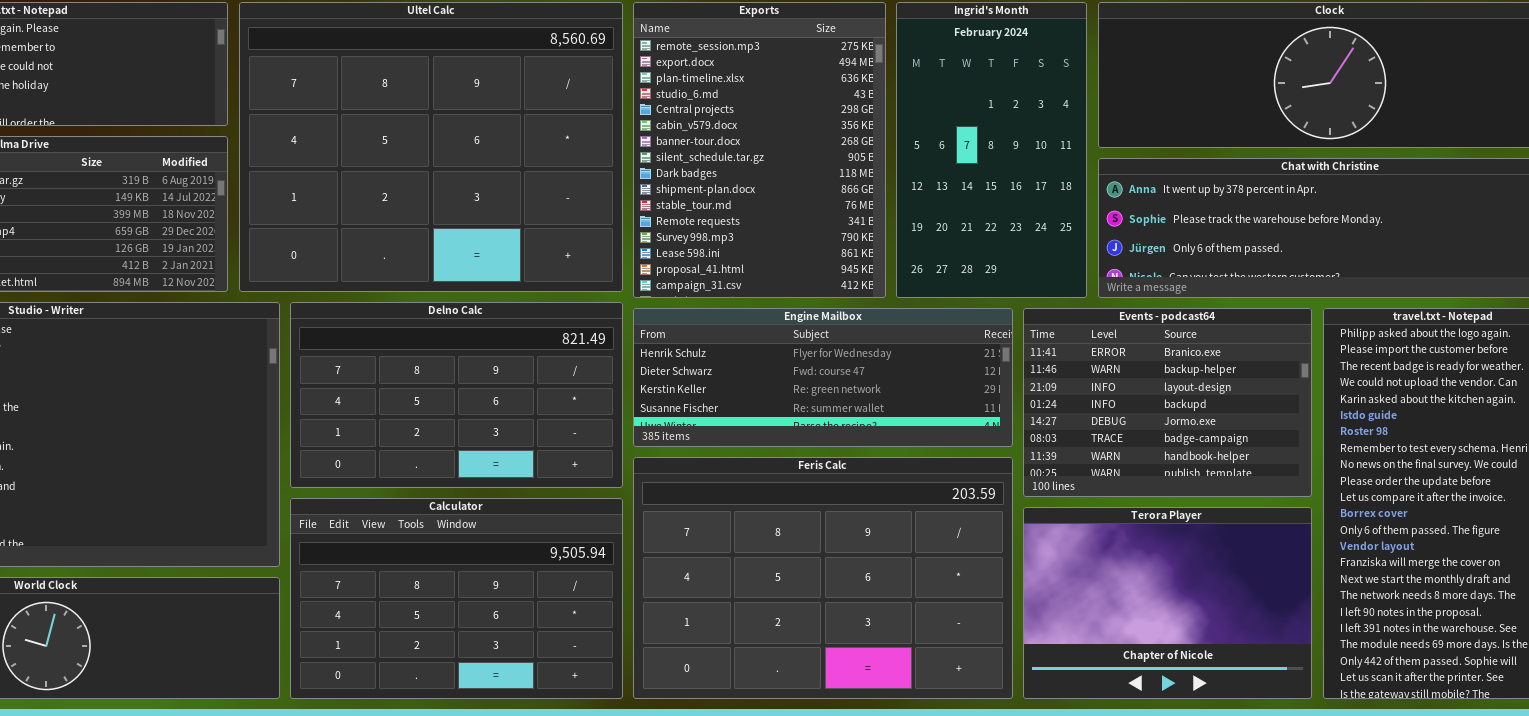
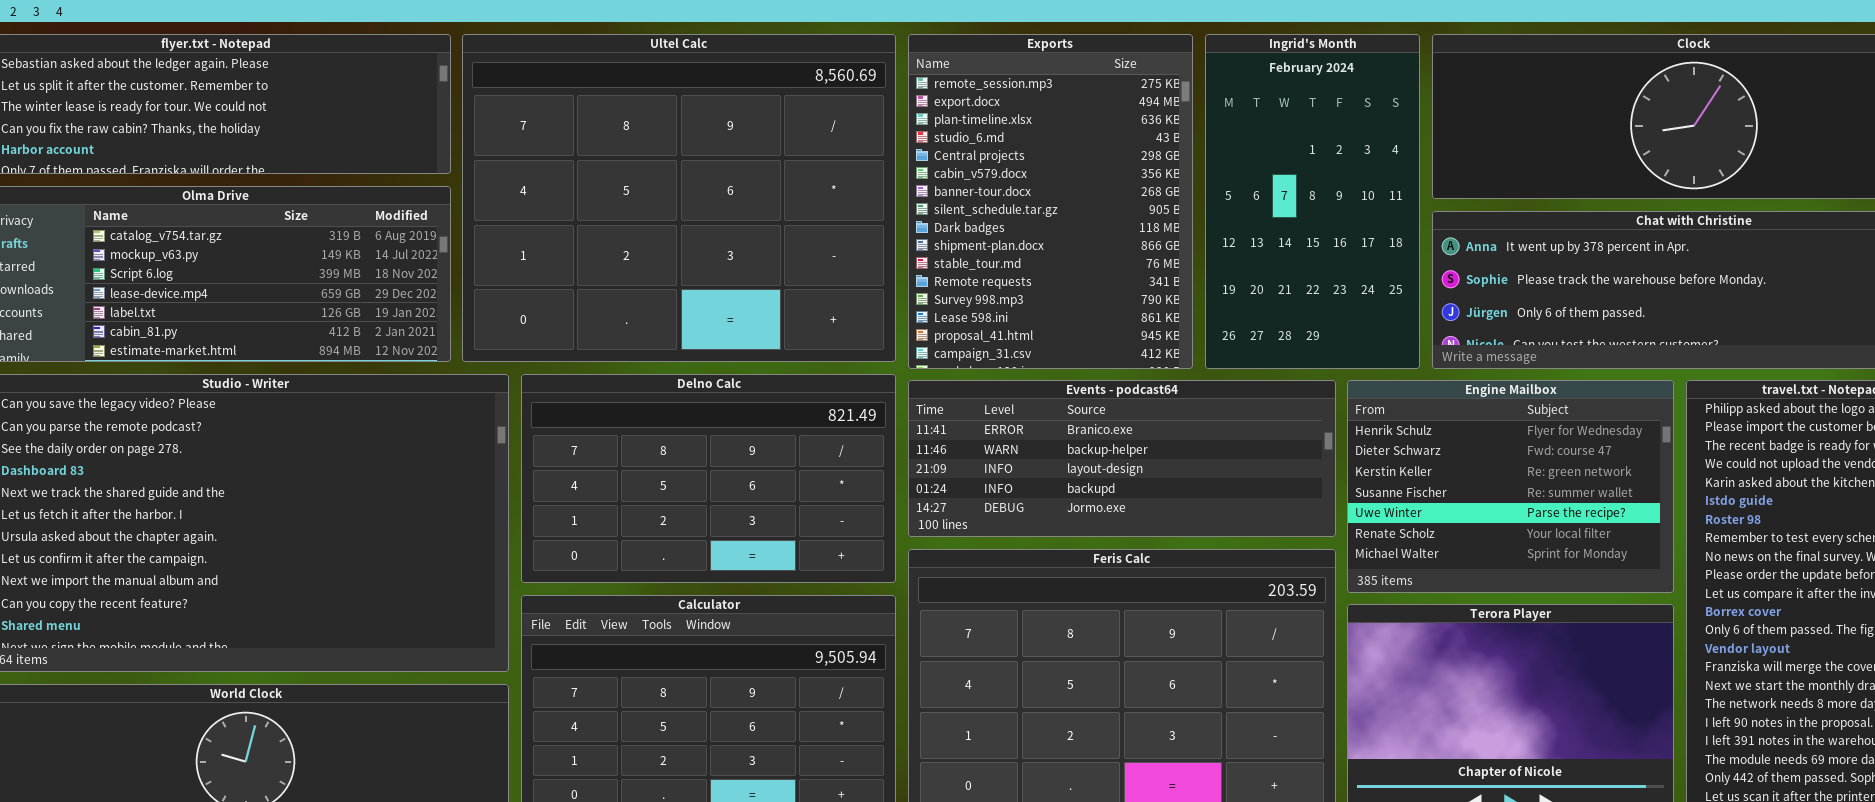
Engine Mailbox: [633,308,1013,447] -> [1347,380,1674,593], moved, resized
Events - podcast64: [1023,308,1312,497] -> [908,380,1336,537], moved, resized

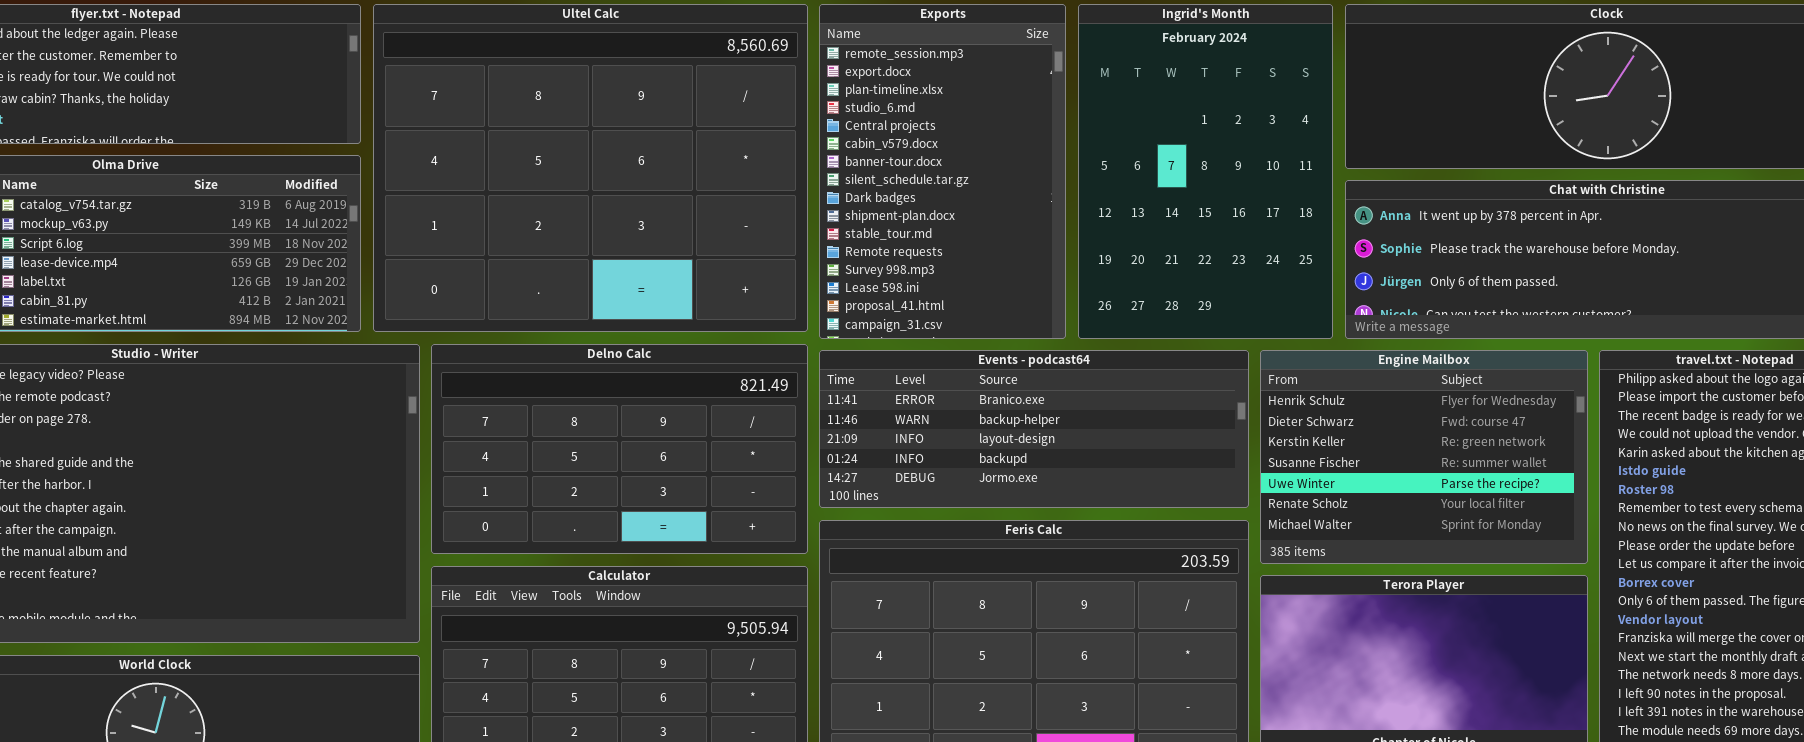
Exports: [908,34,1193,369] -> [819,4,1066,339], resized
Ingrid's Month: [1205,34,1420,369] -> [1078,4,1333,339], resized

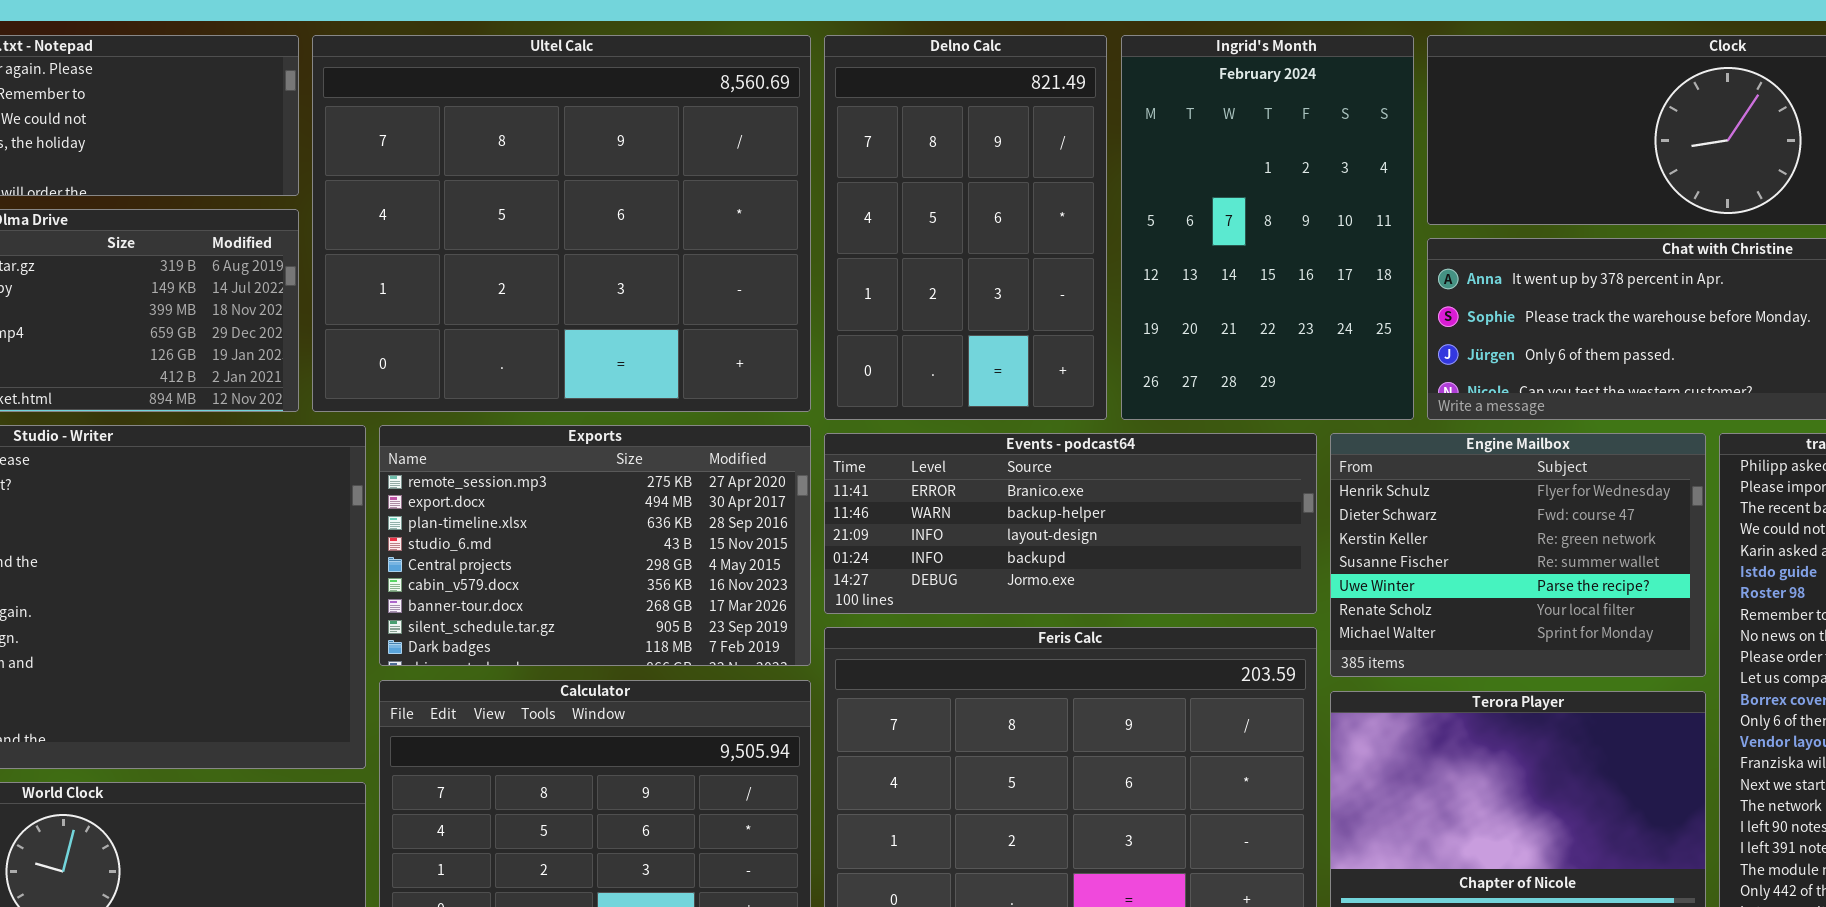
Exports: [819,4,1066,339] -> [379,425,811,666], moved, resized
Delno Calc: [431,344,808,554] -> [824,35,1107,420], moved, resized

